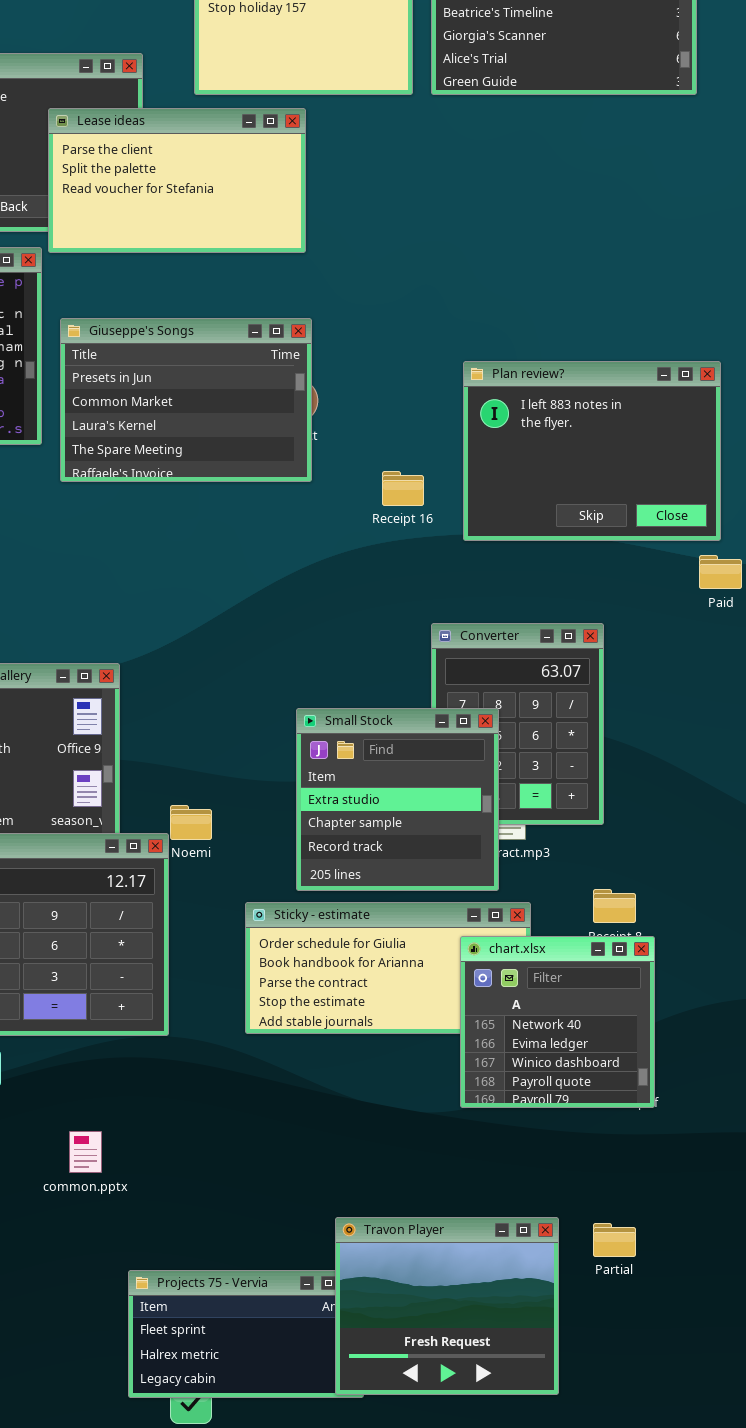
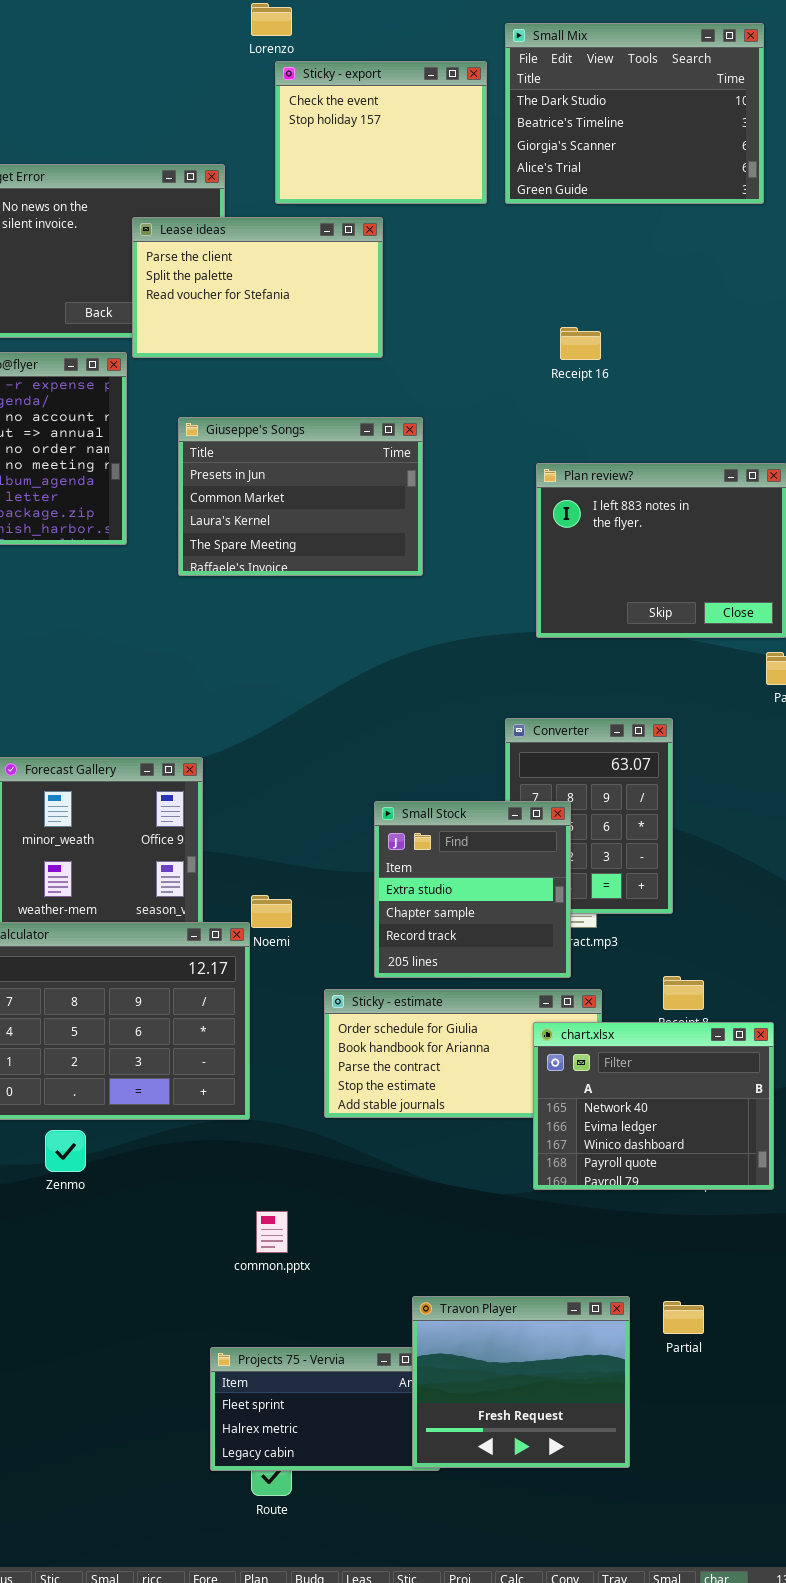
Giuseppe's Songs: [60,318,312,482] -> [178,417,423,576], moved
Receipt 16: [382,471,424,506] -> [560,327,601,360], moved
chart.xlsx: [460,936,655,1108] -> [533,1022,774,1190], resized
common.pptx: [69,1131,102,1173] -> [256,1211,288,1253], moved

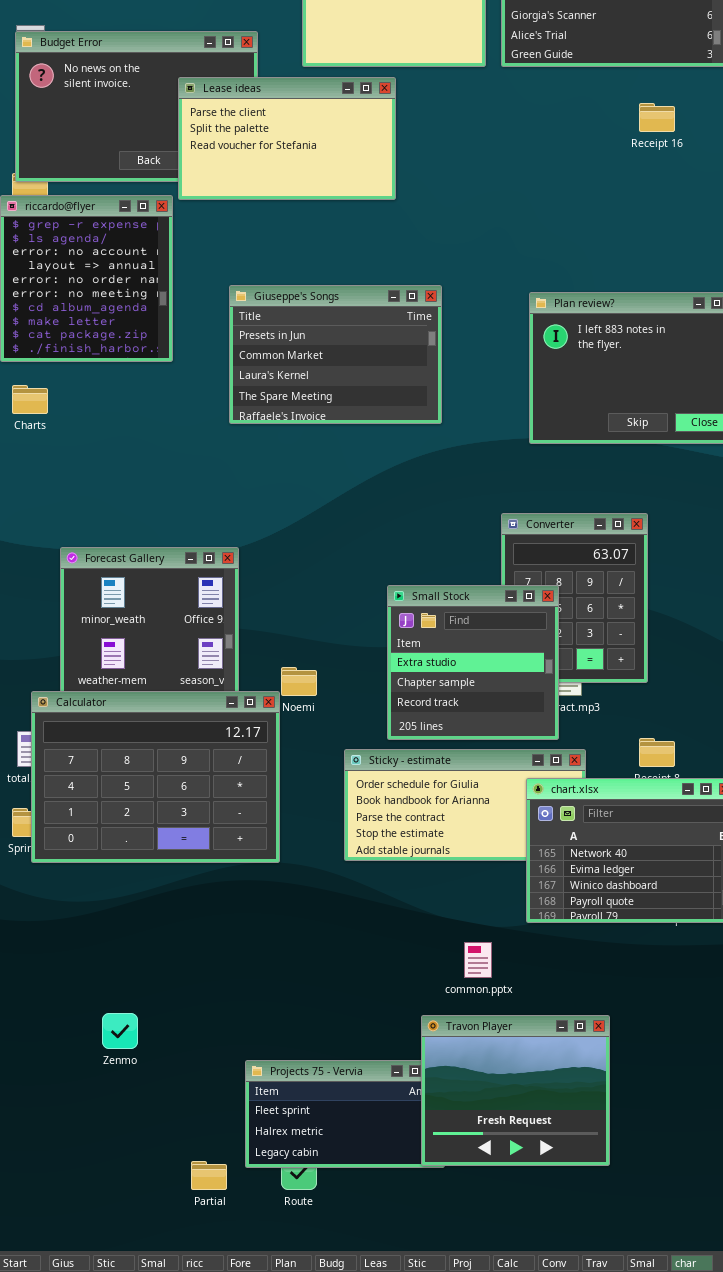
Receipt 16: [560,327,601,360] -> [639,103,675,132], moved
Giuseppe's Songs: [178,417,423,576] -> [229,285,442,424], moved
Zenmo: [45,1130,86,1172] -> [102,1013,138,1049], moved
common.pptx: [256,1211,288,1253] -> [464,942,492,978], moved
Partial: [663,1301,704,1334] -> [191,1161,227,1190], moved

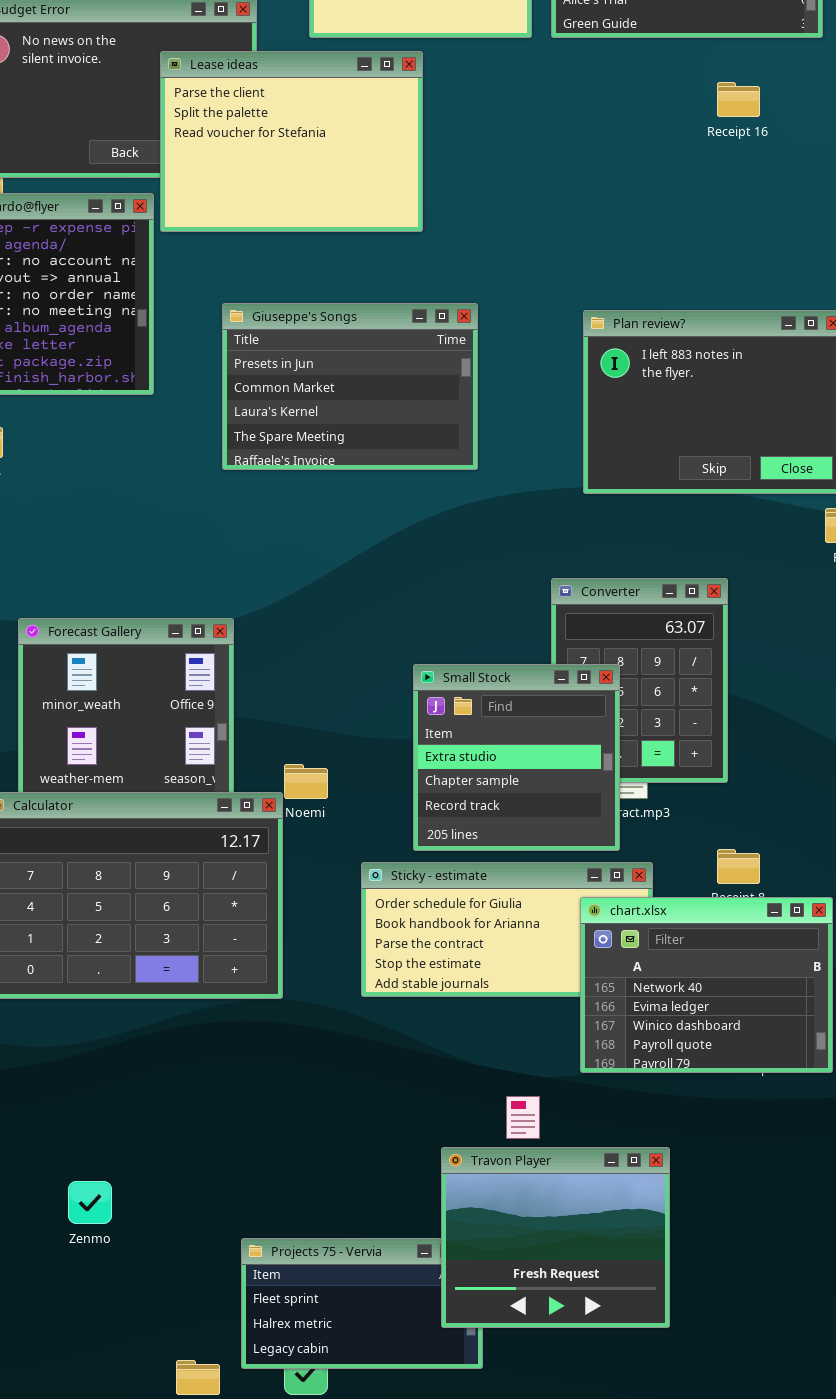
Lease ideas: [178,77,396,200] -> [160,51,423,232], resized
Travon Player: [421,1015,610,1166] -> [441,1147,670,1328], moved

